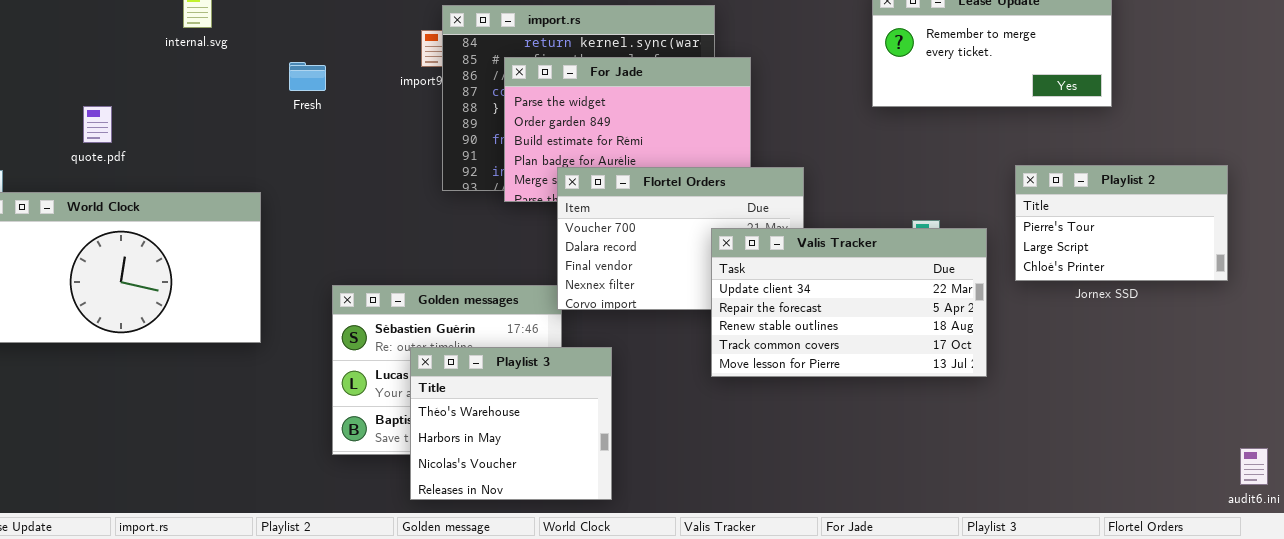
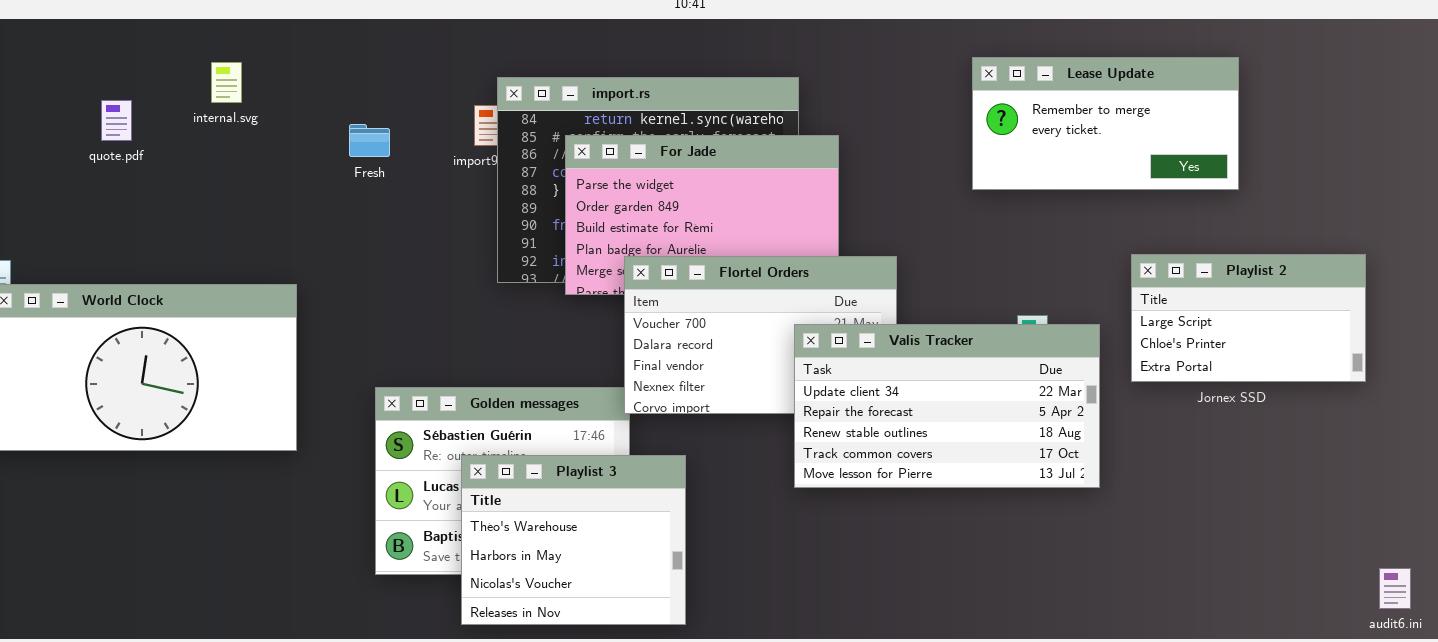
Fresh: [289,62,326,91] -> [349,124,390,157], moved
quote.pdf: [83,106,112,143] -> [101,100,132,141], moved
Playlist 2: [1015,165,1228,281] -> [1131,254,1366,382], scrolled down 1 row

